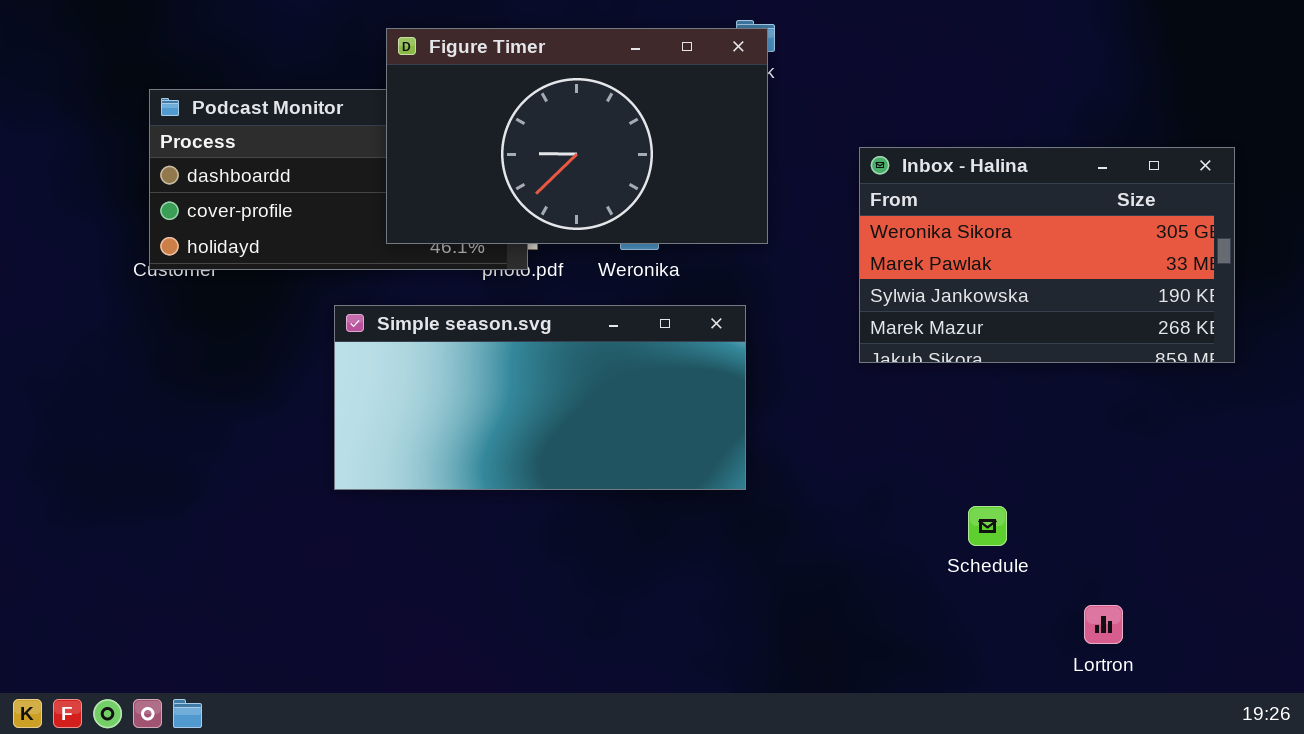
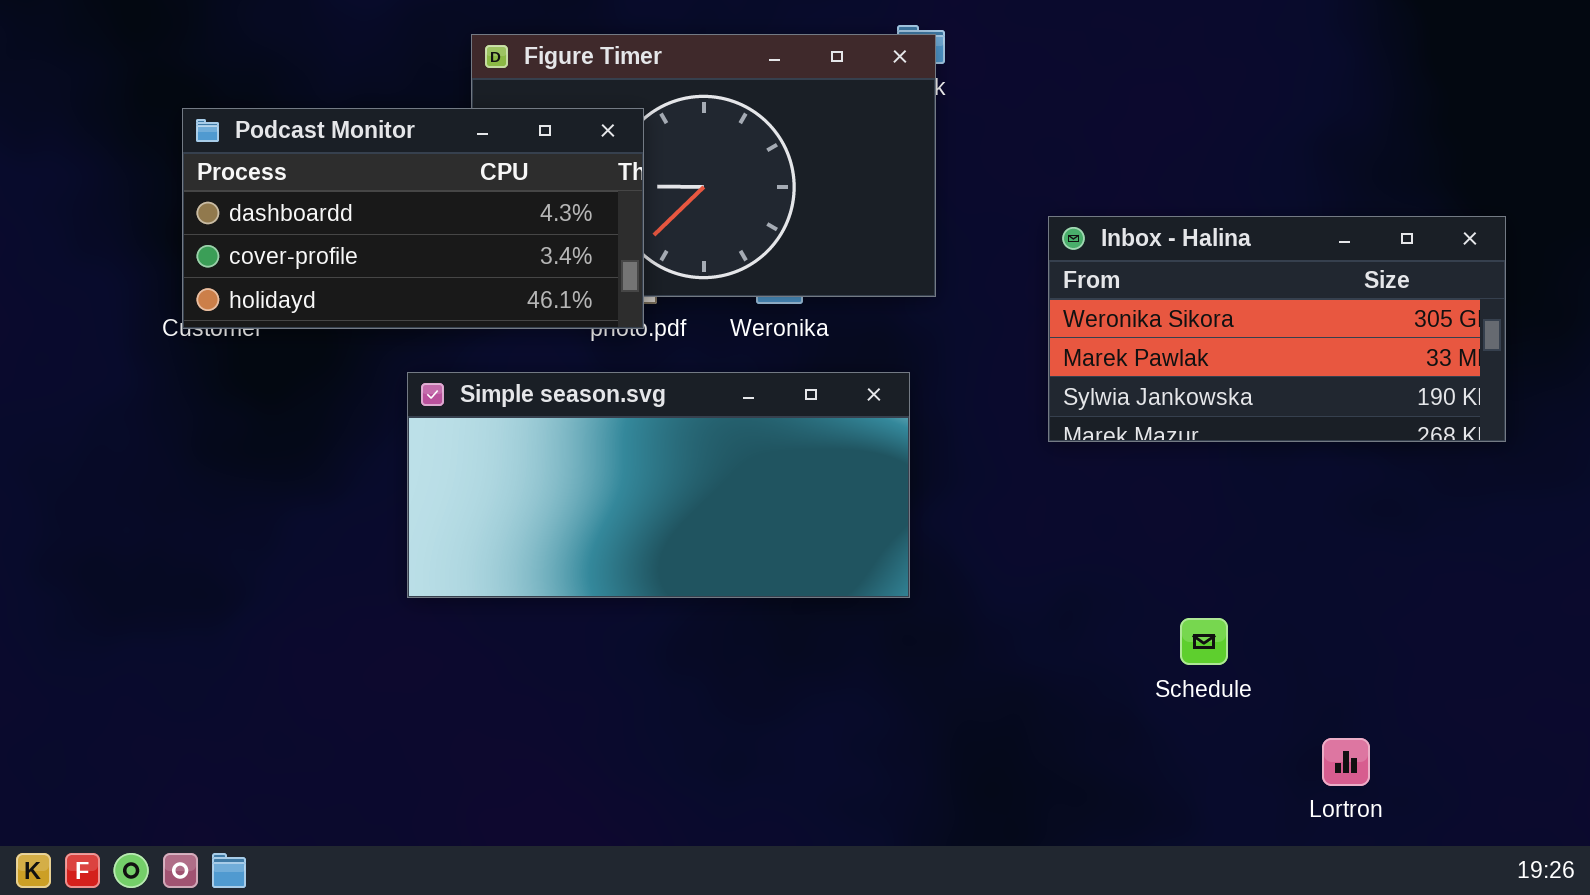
Podcast Monitor: [149,89,528,270] -> [182,108,644,329], raised
Inbox - Halina: [859,147,1235,363] -> [1048,216,1506,442], resized

